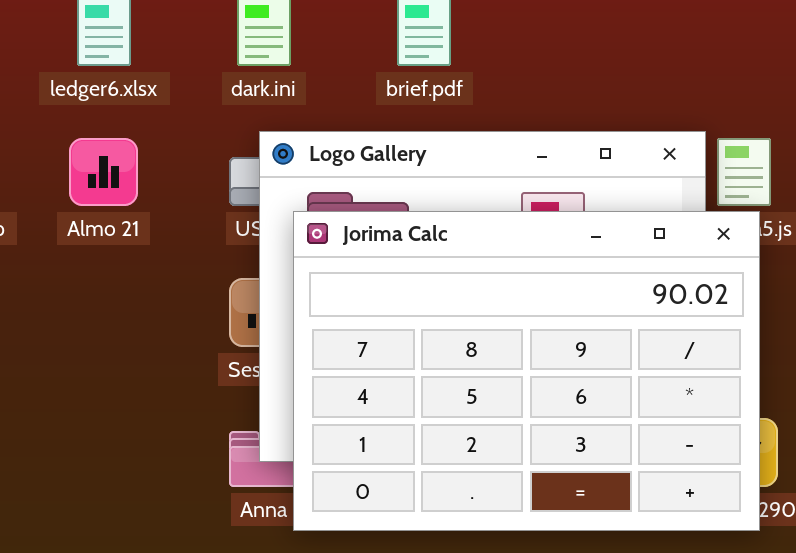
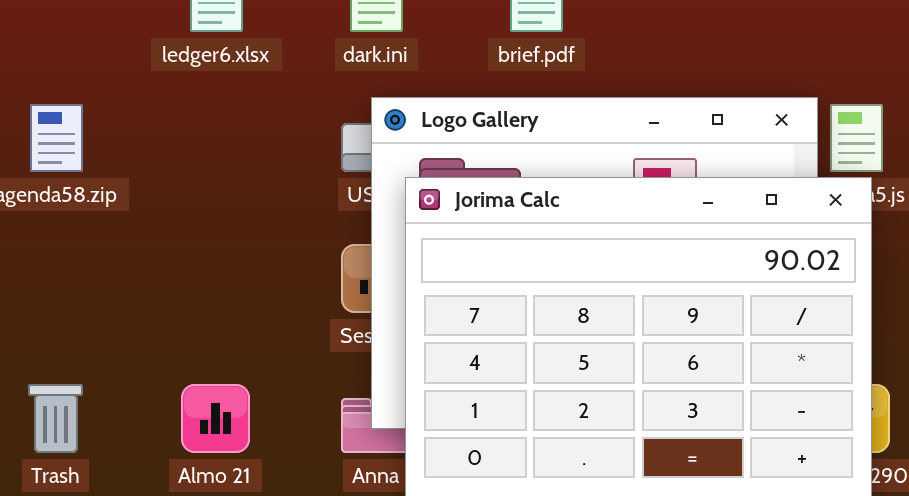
Almo 21: [69,138,138,206] -> [181,384,250,453], moved

